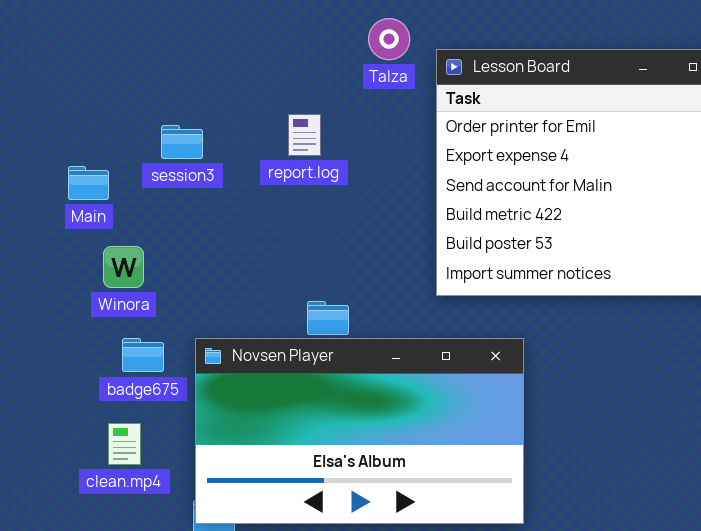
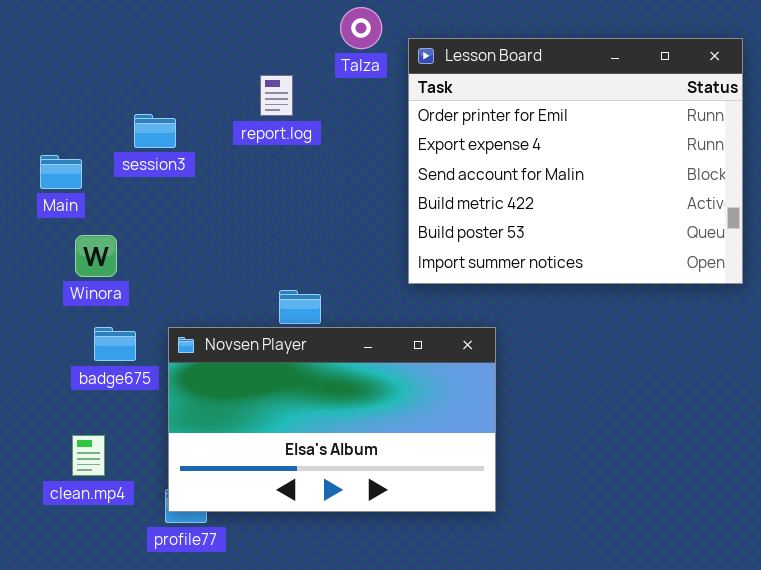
report.log: [288,114,321,156] -> [260,75,293,116], moved
clean.mp4: [108,423,141,465] -> [72,435,105,476], moved

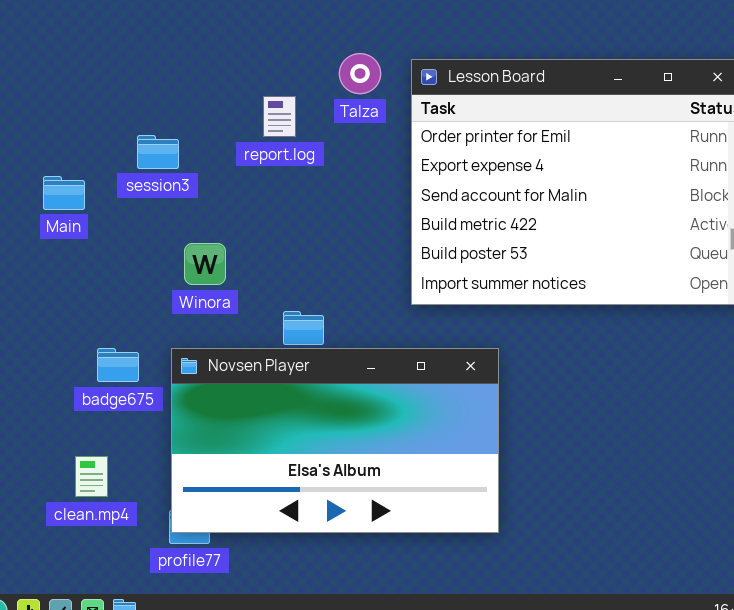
Talza: [340,7,382,49] -> [339,53,381,94], moved
Winora: [75,235,117,277] -> [184,243,226,285], moved

